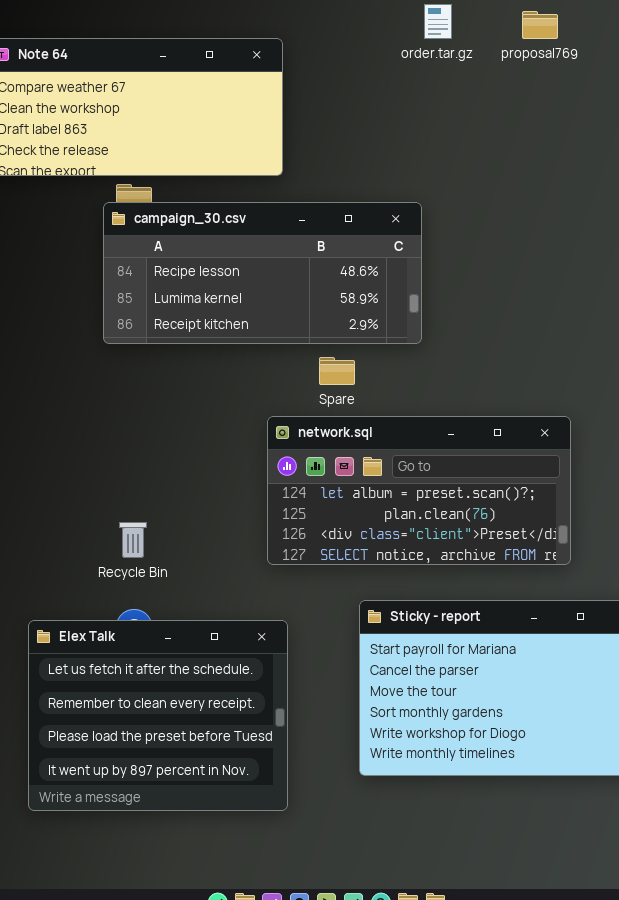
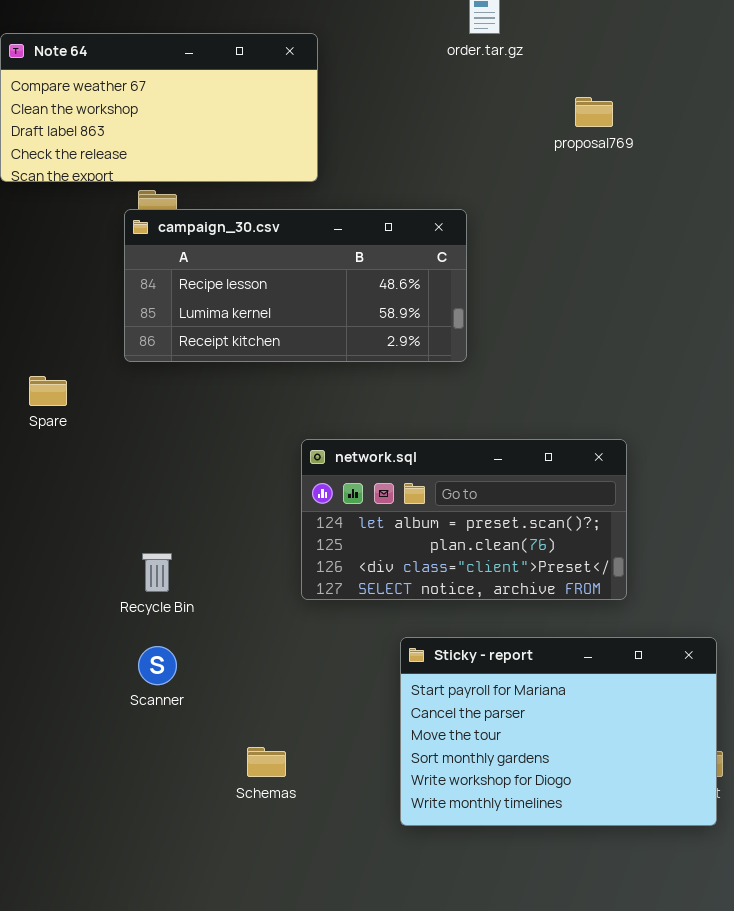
proposal769: [522,11,558,39] -> [575,97,613,127], moved
Spare: [319,357,355,385] -> [29,376,67,406], moved
Elex Talk: [28,620,288,811] -> none, closed

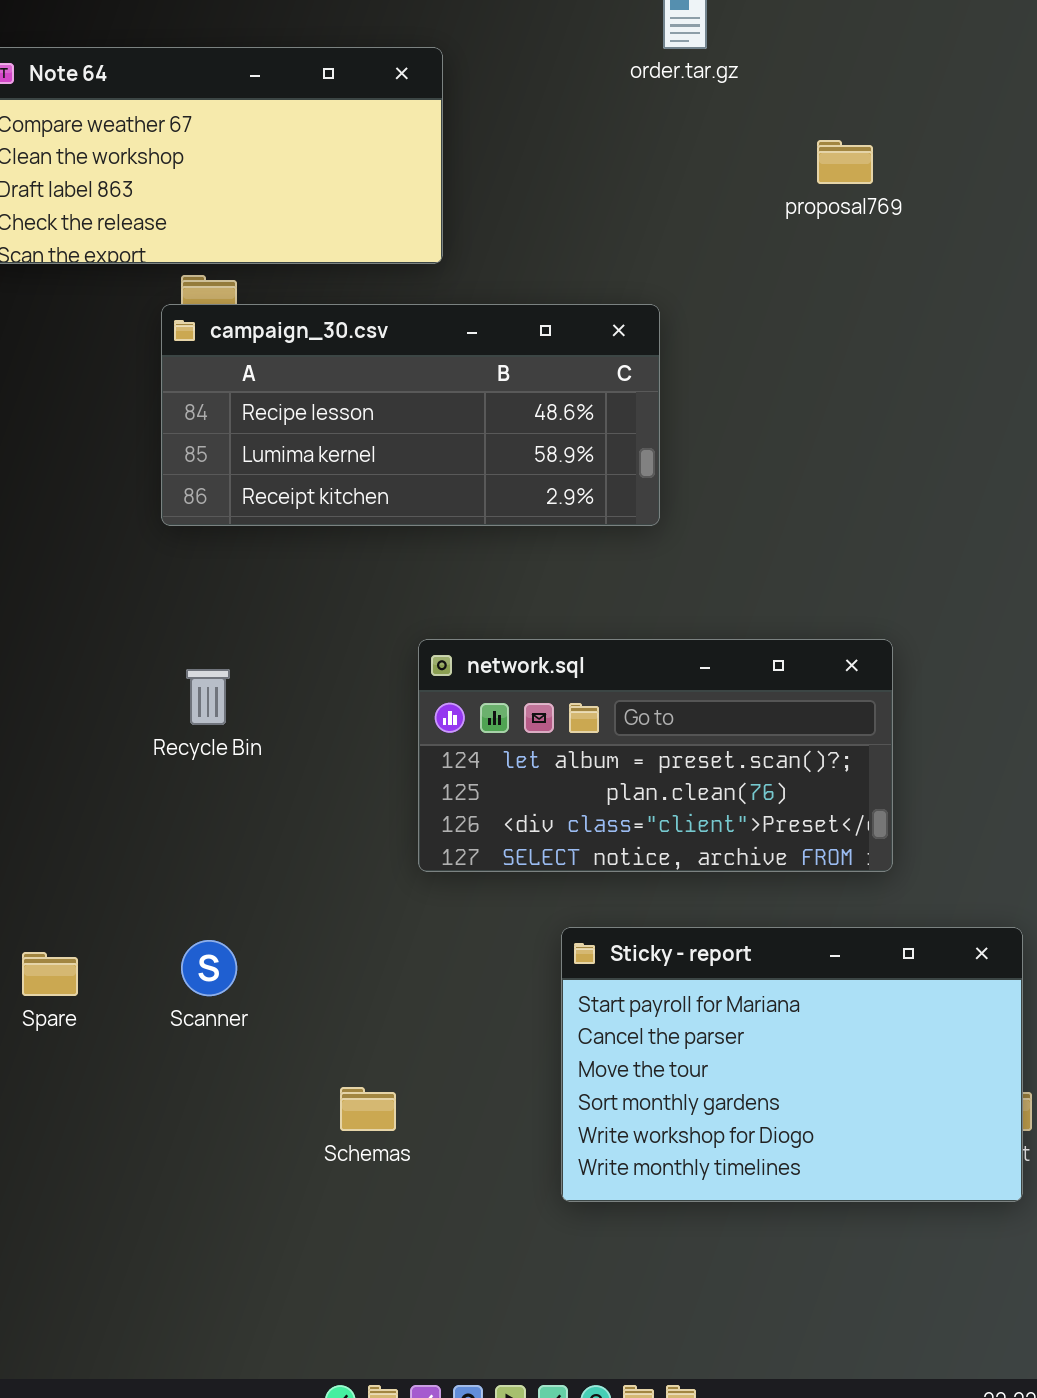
Spare: [29,376,67,406] -> [22,952,78,996], moved
Recycle Bin: [142,553,172,592] -> [186,669,230,725], moved

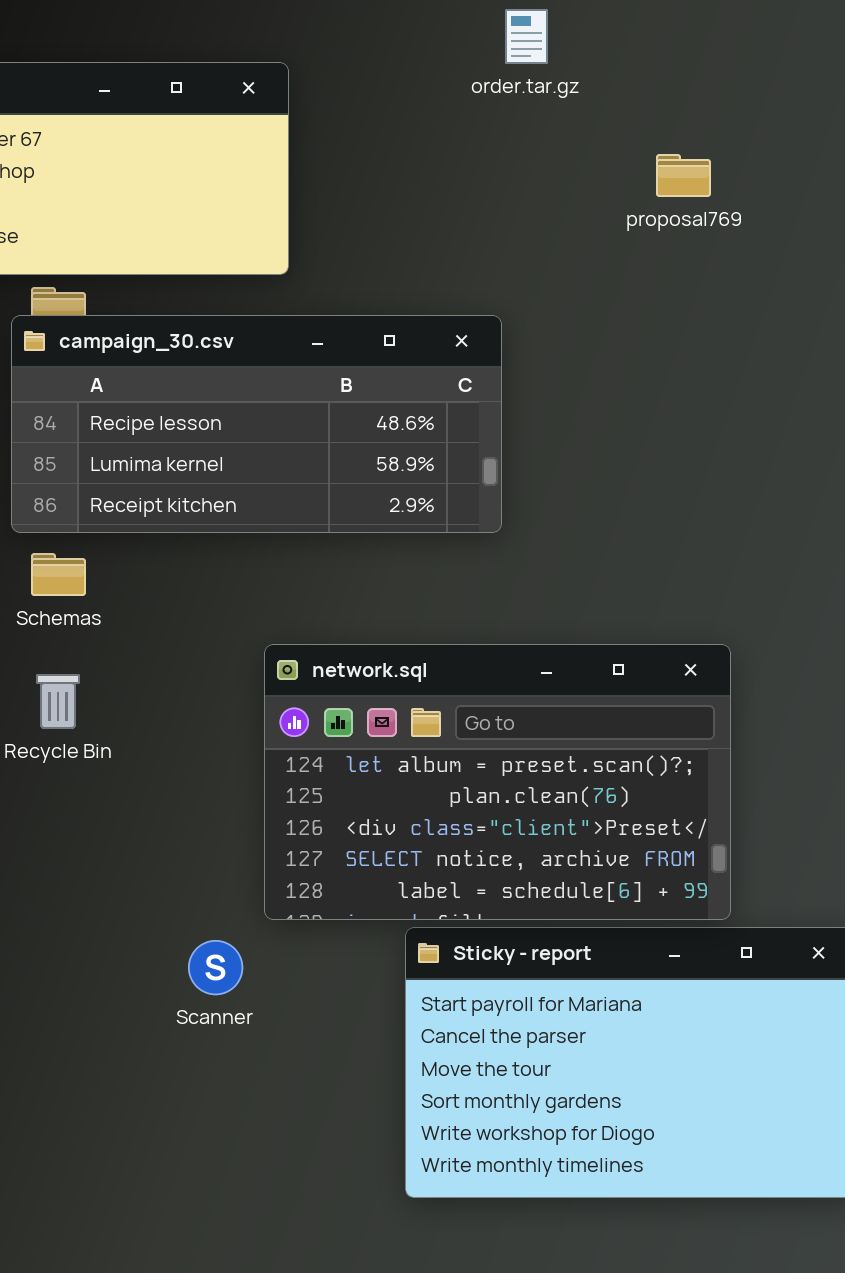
network.sql: [418,639,893,872] -> [264,644,731,920], resized
Scanner: [181,940,237,996] -> [188,940,243,995], moved
Schemas: [340,1087,396,1131] -> [31,553,86,596], moved

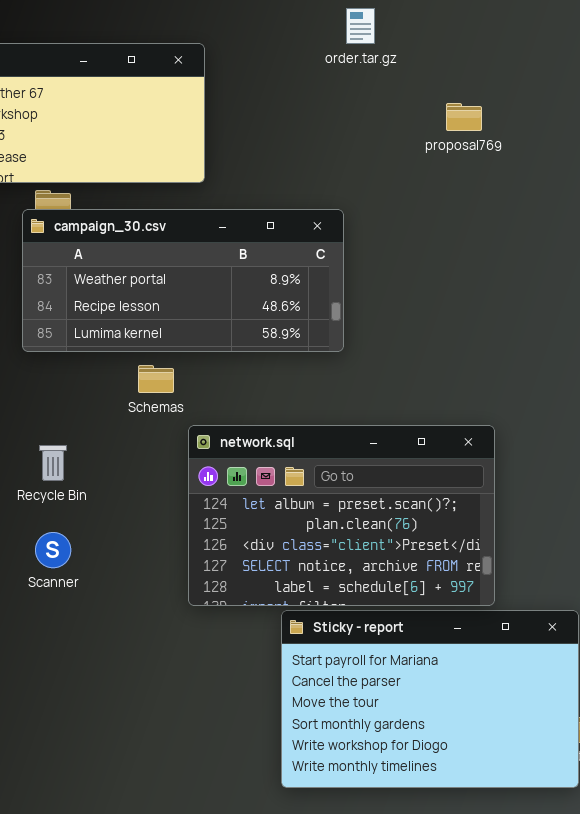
campaign_30.csv: [11,315,502,533] -> [22,209,344,352], scrolled up 1 row
Schemas: [31,553,86,596] -> [138,365,174,393], moved
Scanner: [188,940,243,995] -> [35,532,71,568], moved

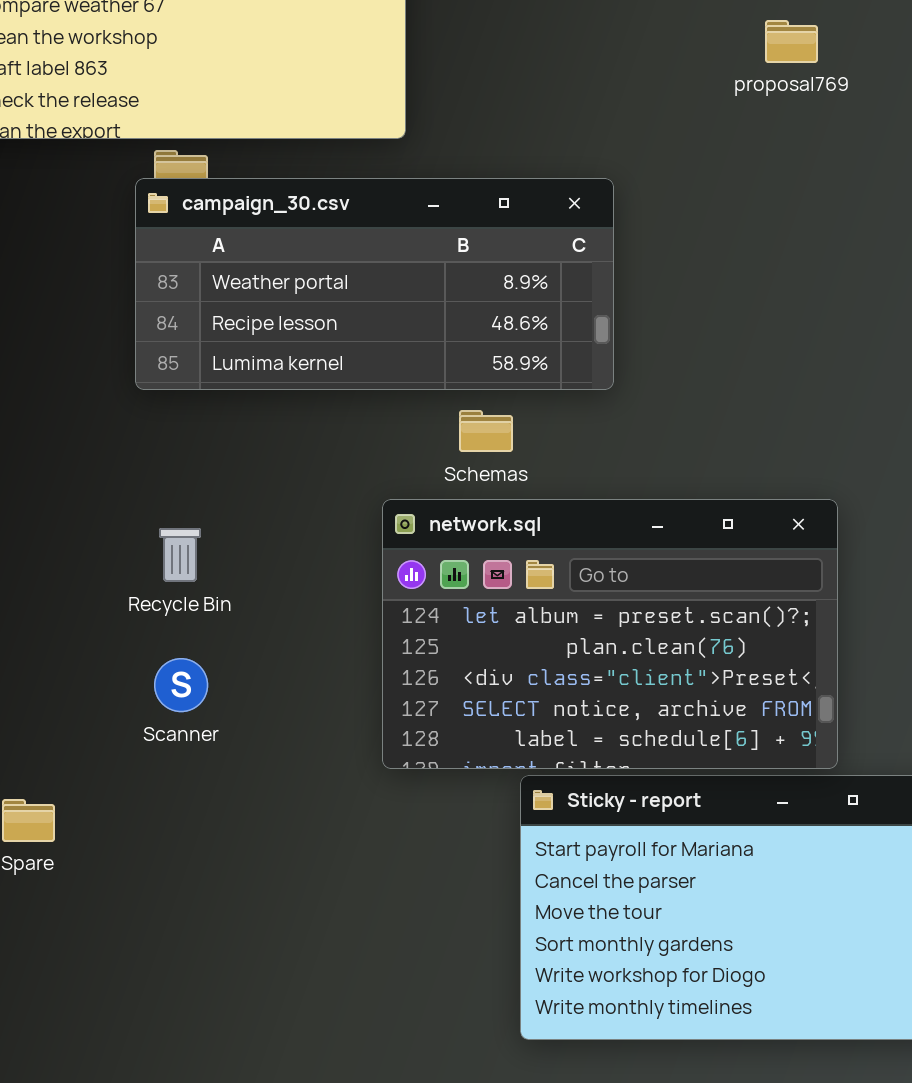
Schemas: [138,365,174,393] -> [459,410,513,452], moved

